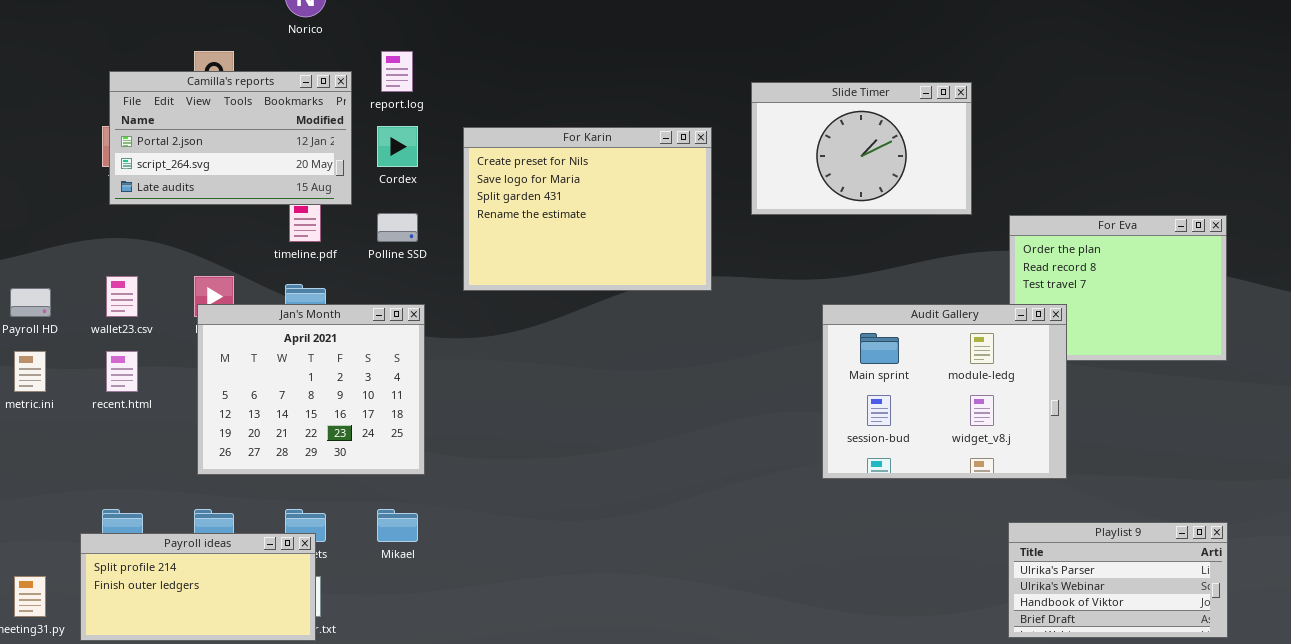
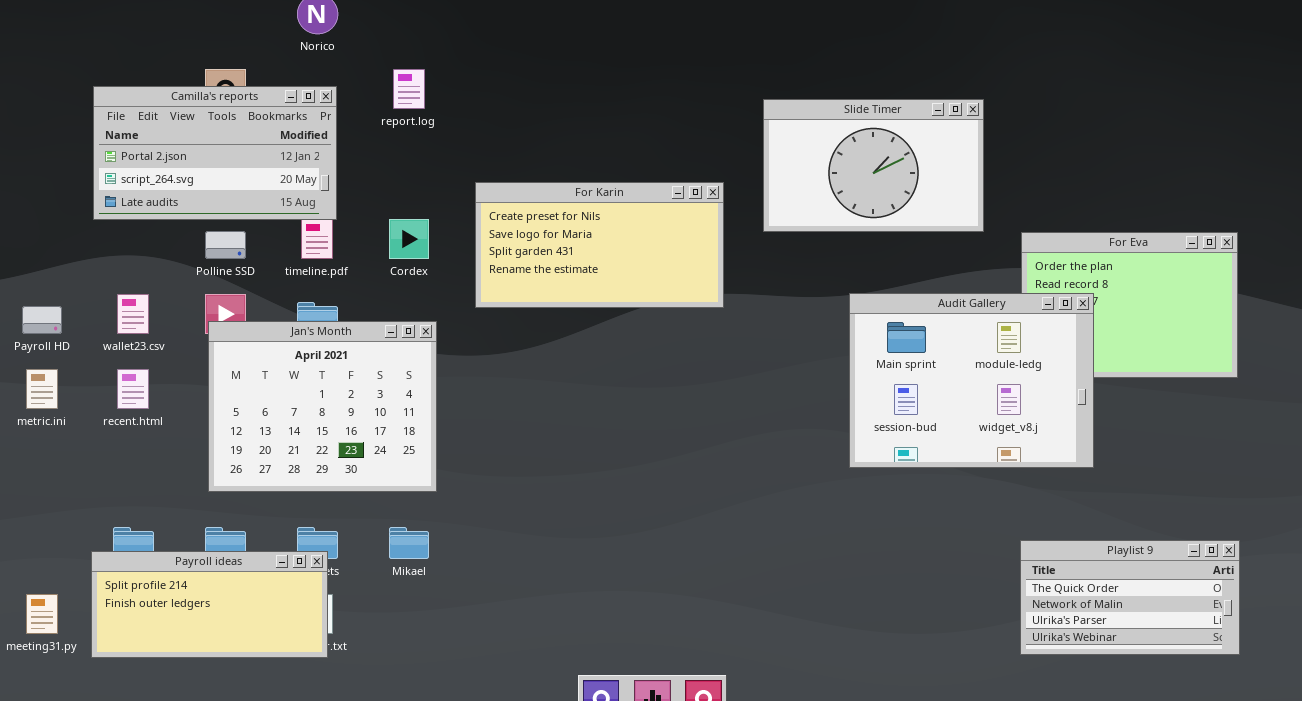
Camilla's reports: [109,71,352,205] -> [93,86,337,220], moved
Cordex: [377,126,418,167] -> [389,219,429,259], moved
For Karin: [463,127,712,291] -> [475,182,724,308], resized
Polline SSD: [377,213,418,242] -> [205,231,246,259], moved
Audit Gallery: [822,304,1067,479] -> [849,293,1094,468], moved
Playlist 9: [1008,522,1228,638] -> [1020,540,1240,655], scrolled up 2 rows

